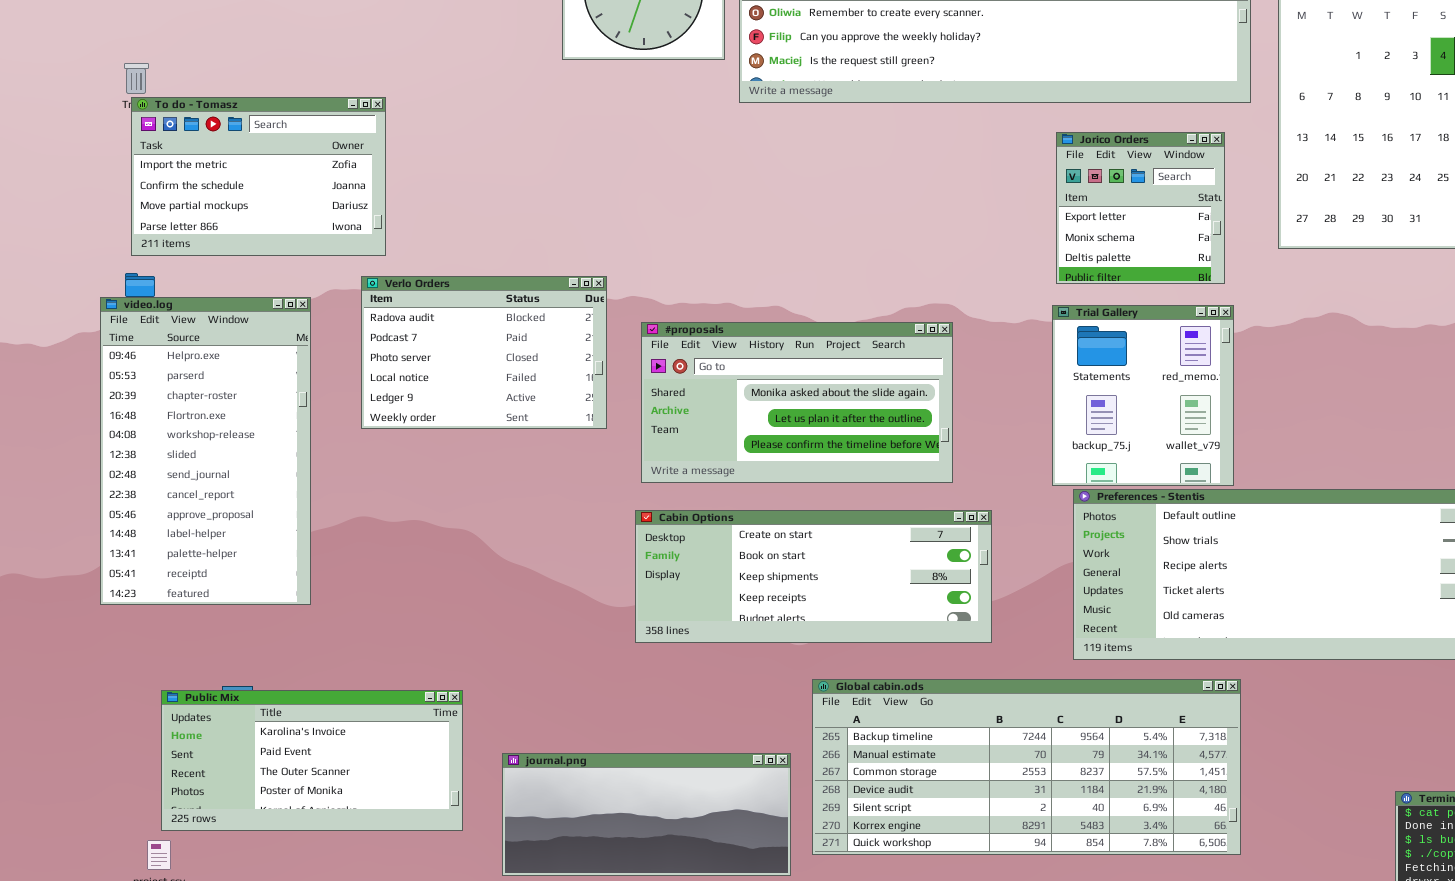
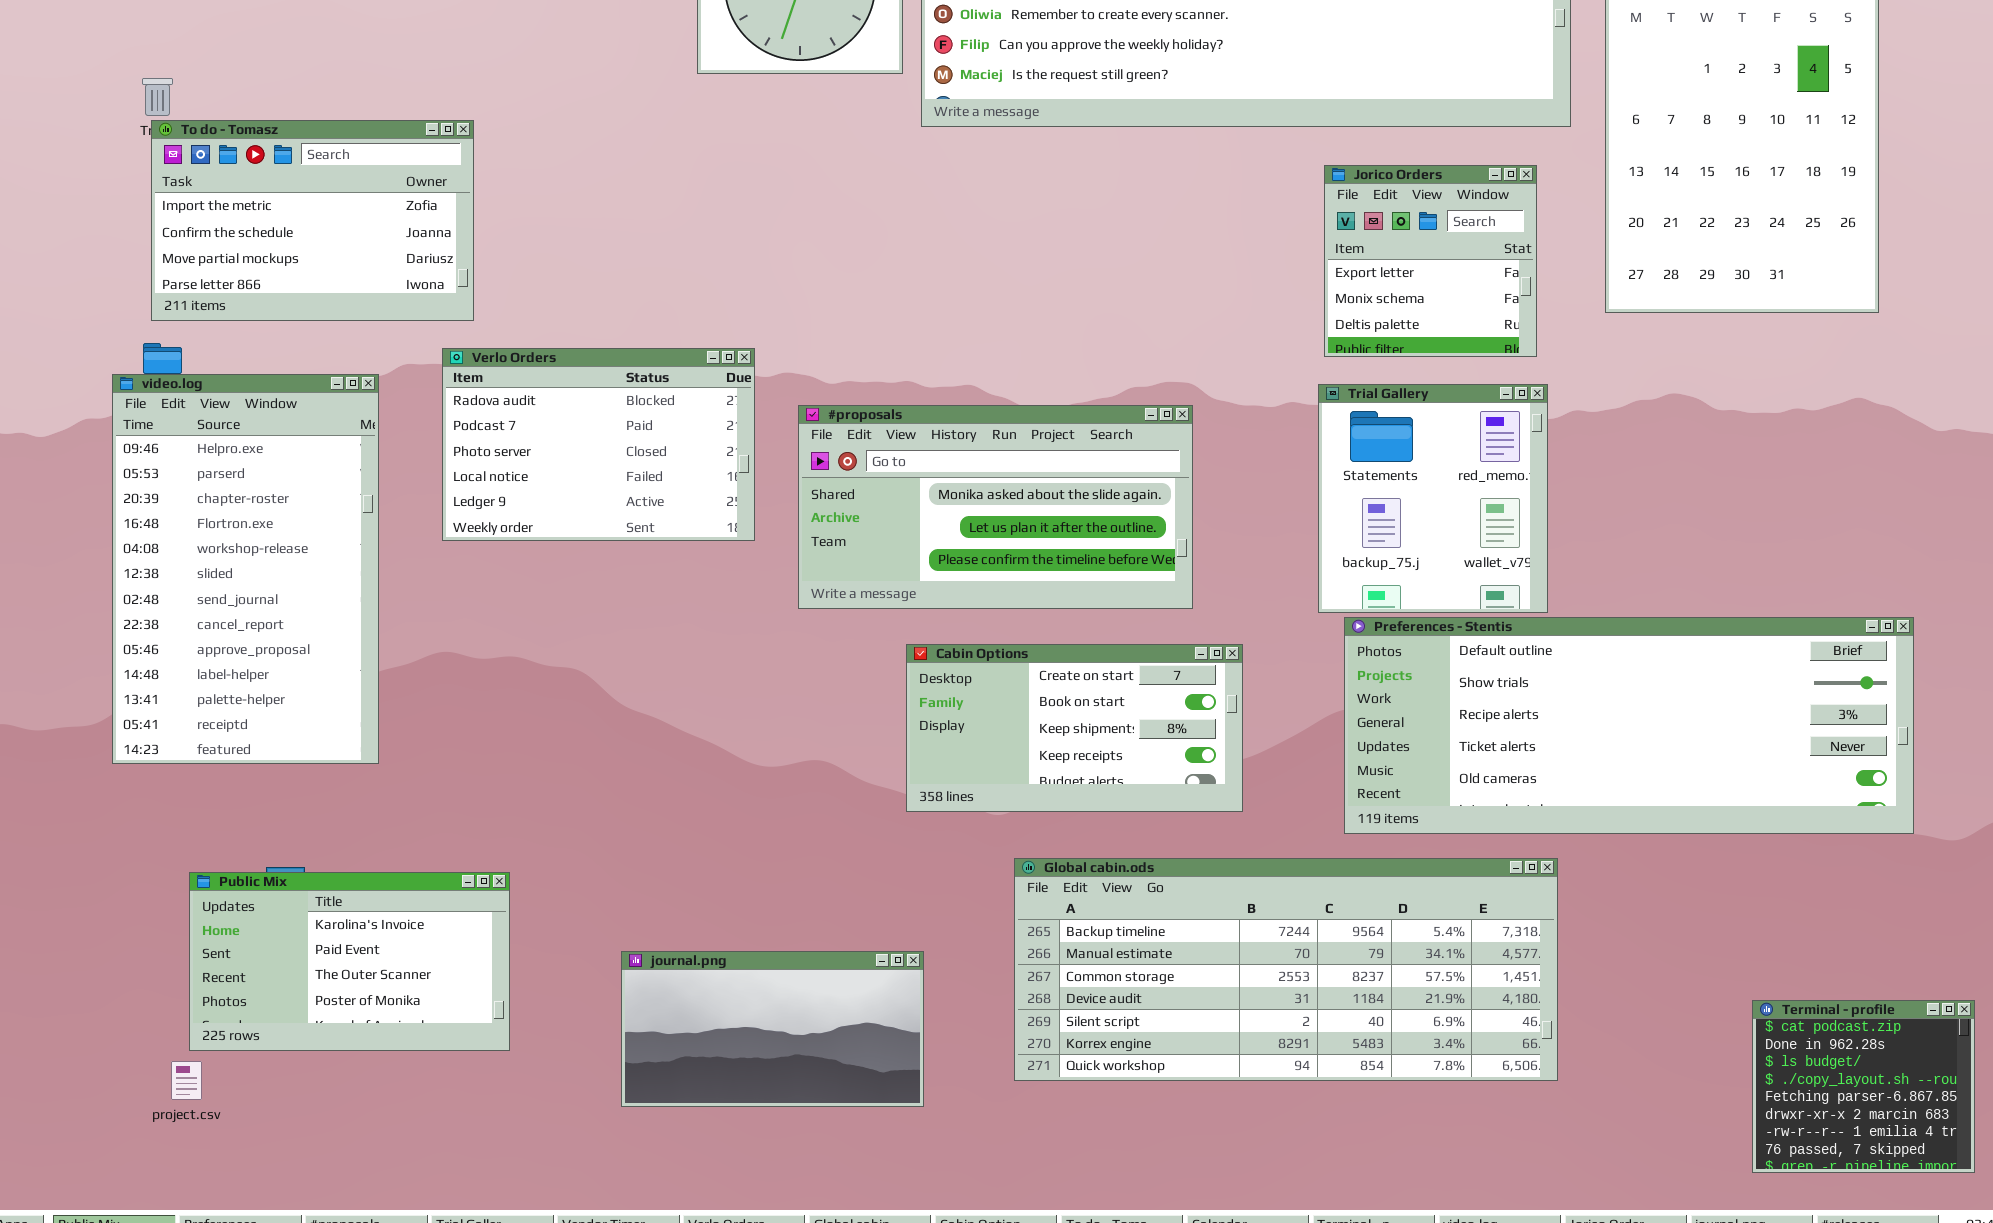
Cabin Options: [635,510,992,643] -> [906,644,1243,812], resized
Public Mix: [161,690,463,831] -> [189,872,510,1051], resized
journal.png: [502,753,791,876] -> [621,951,924,1107], resized

